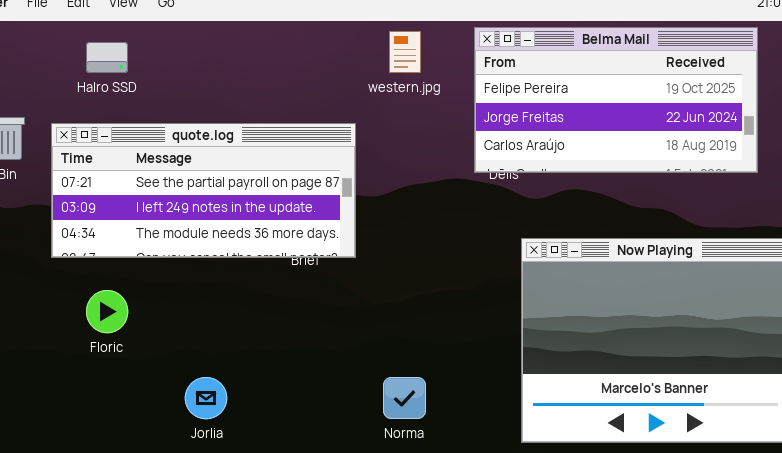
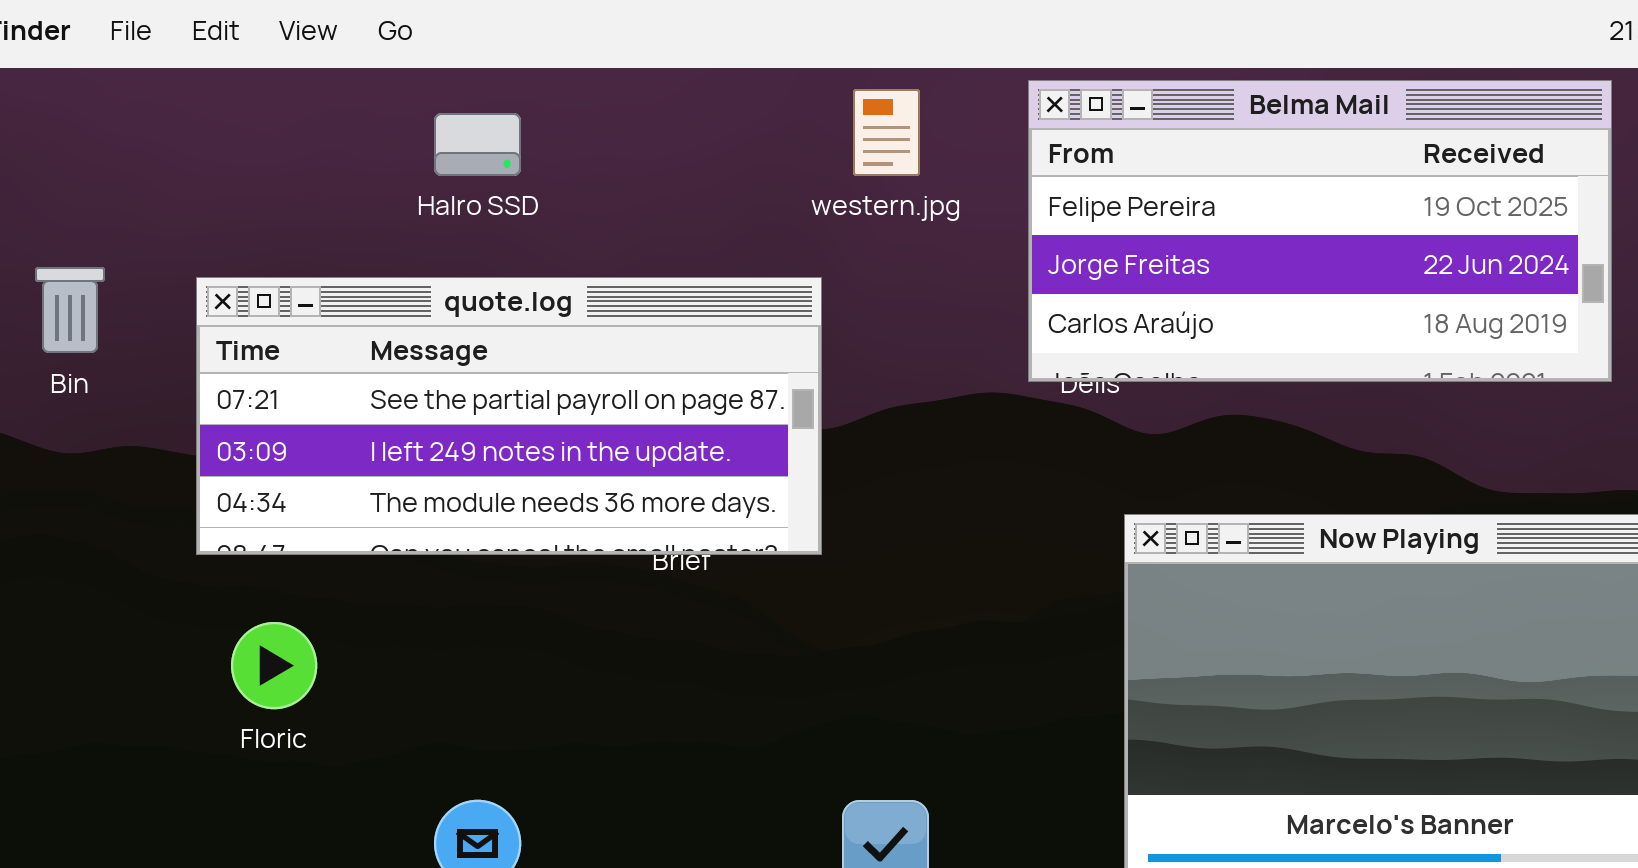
Halro SSD: [86,42,128,73] -> [434,113,521,176], moved
quote.log: [51,123,356,258] -> [196,277,822,555], moved

